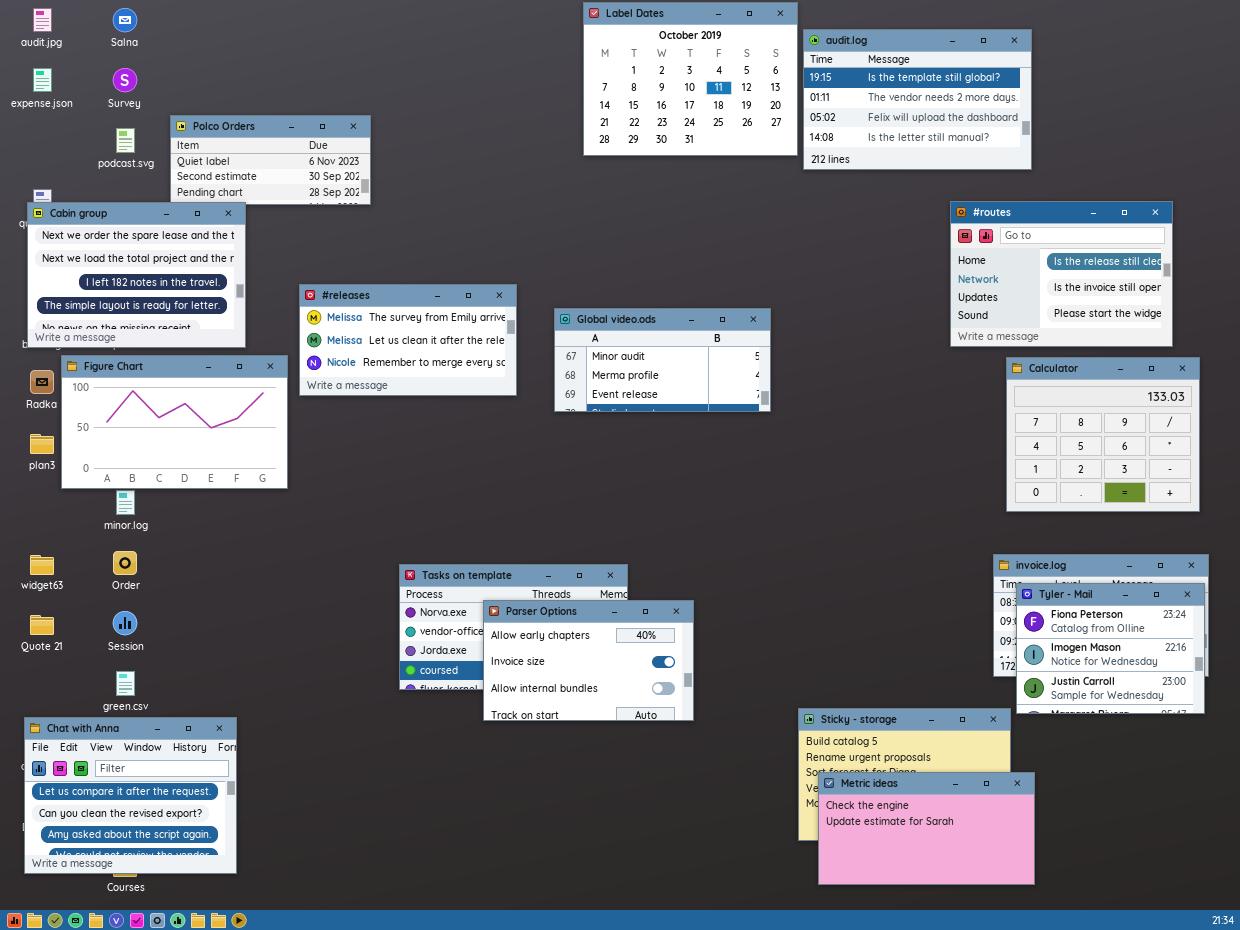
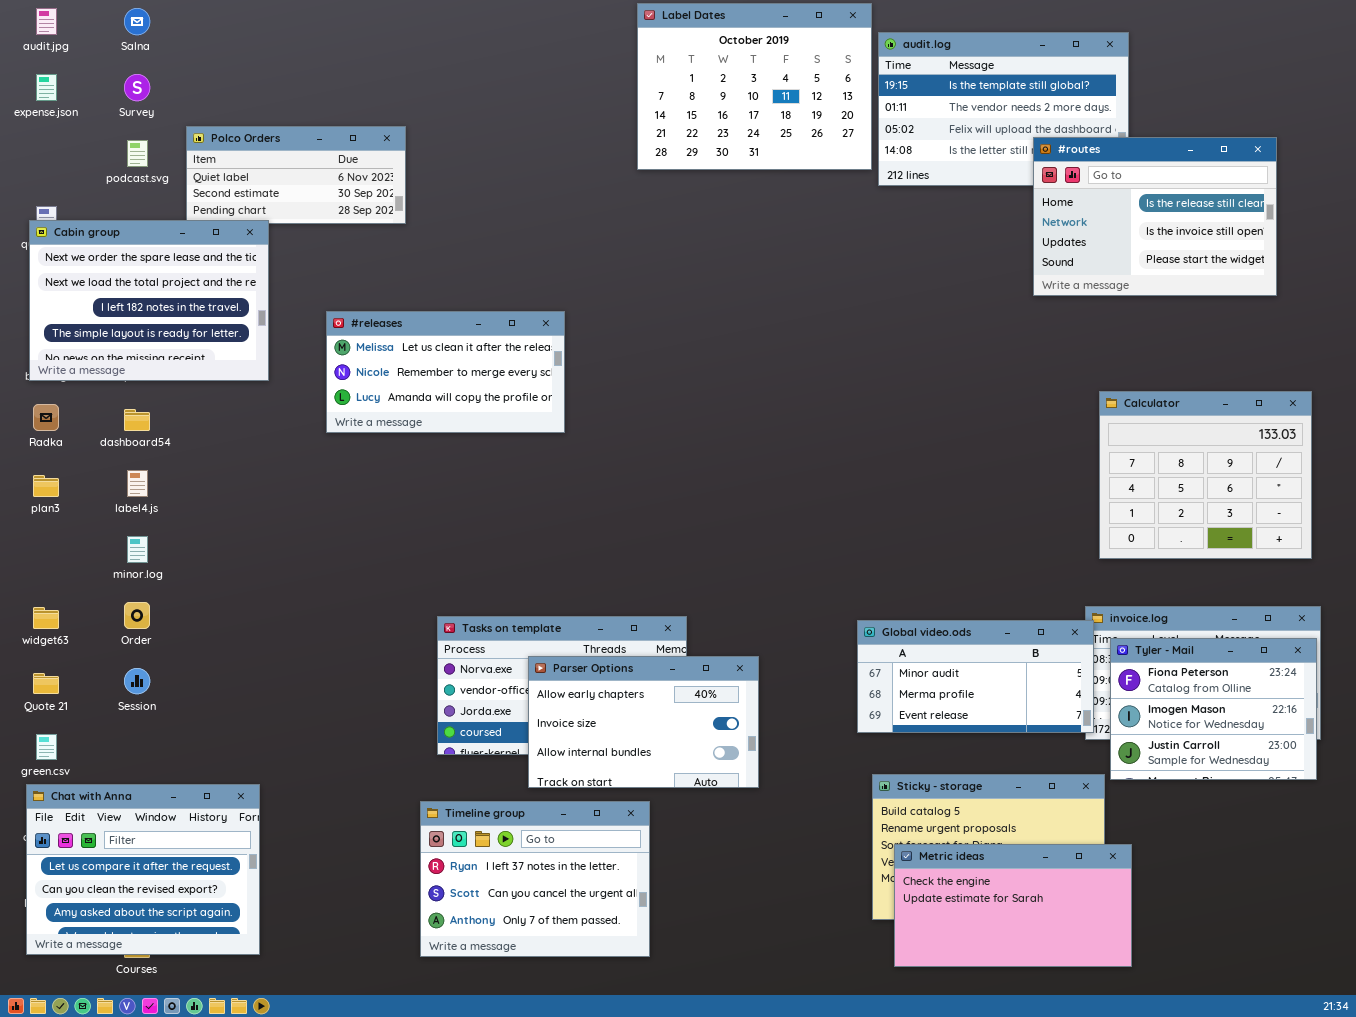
#routes: [950,201,1173,347] -> [1033,137,1277,296], moved
#releases: [299,284,517,396] -> [326,311,565,433], scrolled down 1 row
Global video.ods: [554,308,771,412] -> [857,620,1094,733], moved
Figure Chart: [61,355,288,489] -> none, closed
green.csv: [116,671,135,696] -> [36,734,57,760], moved
Timeline group: none -> [420,801,650,957], opened

